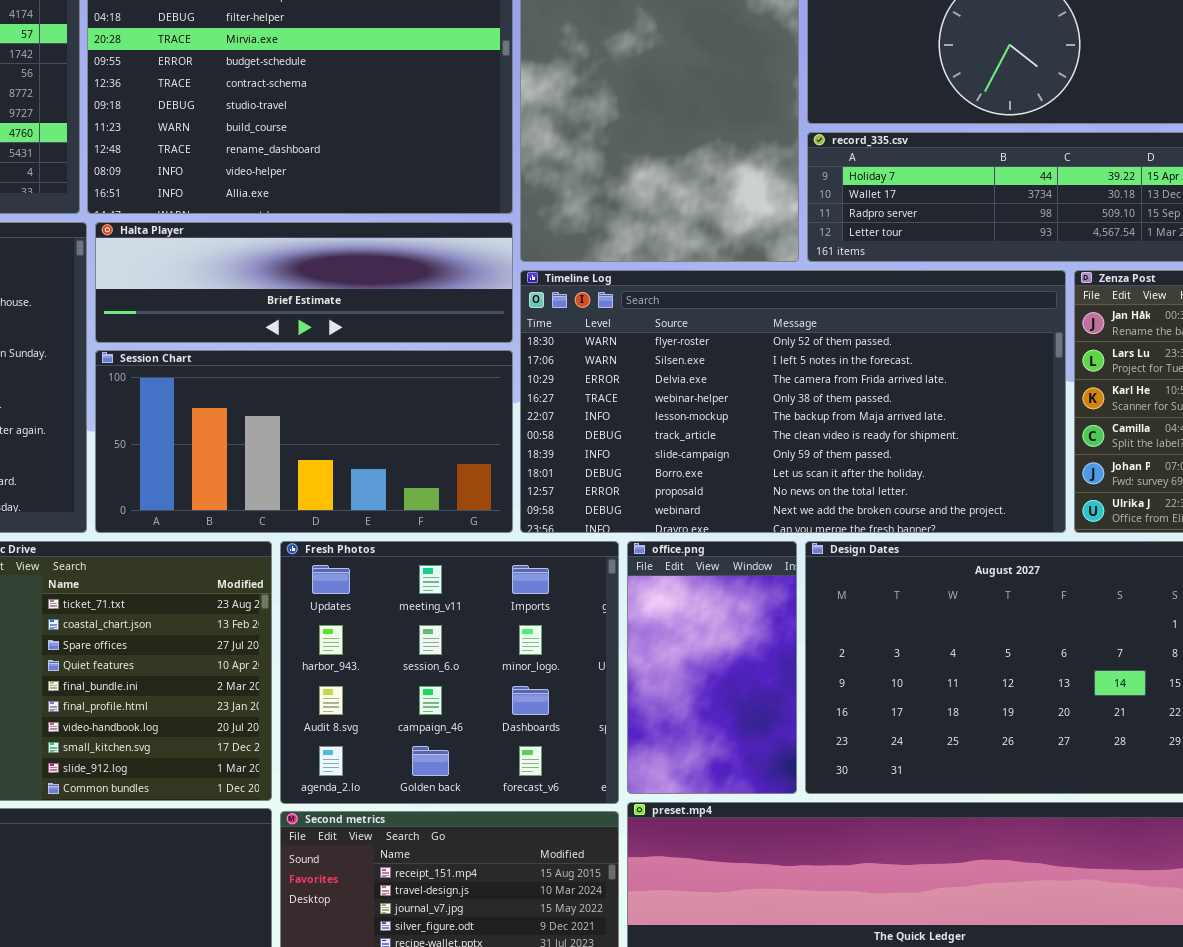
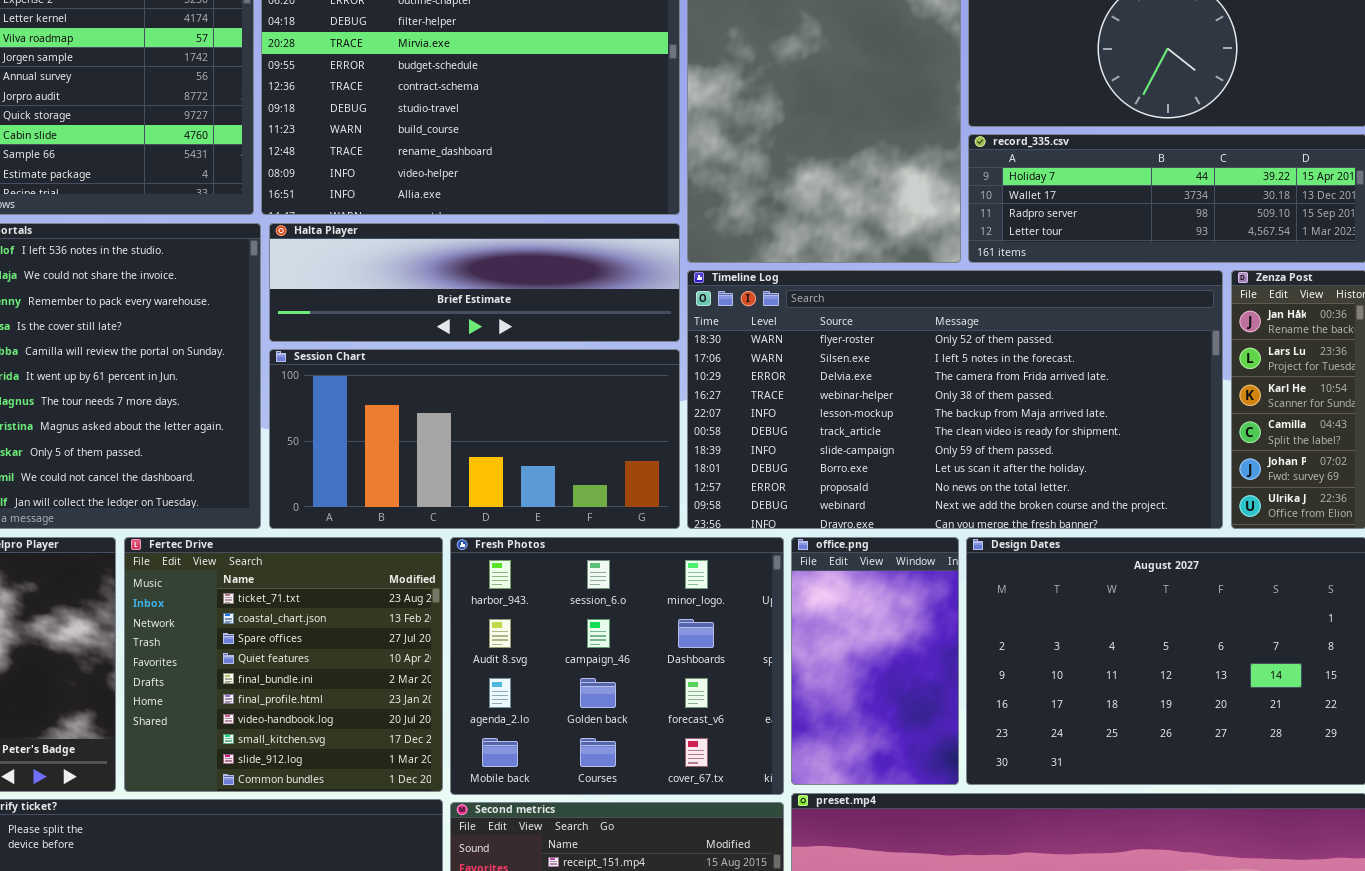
Fresh Photos: [280,541,619,804] -> [450,537,784,795], scrolled down 1 row

